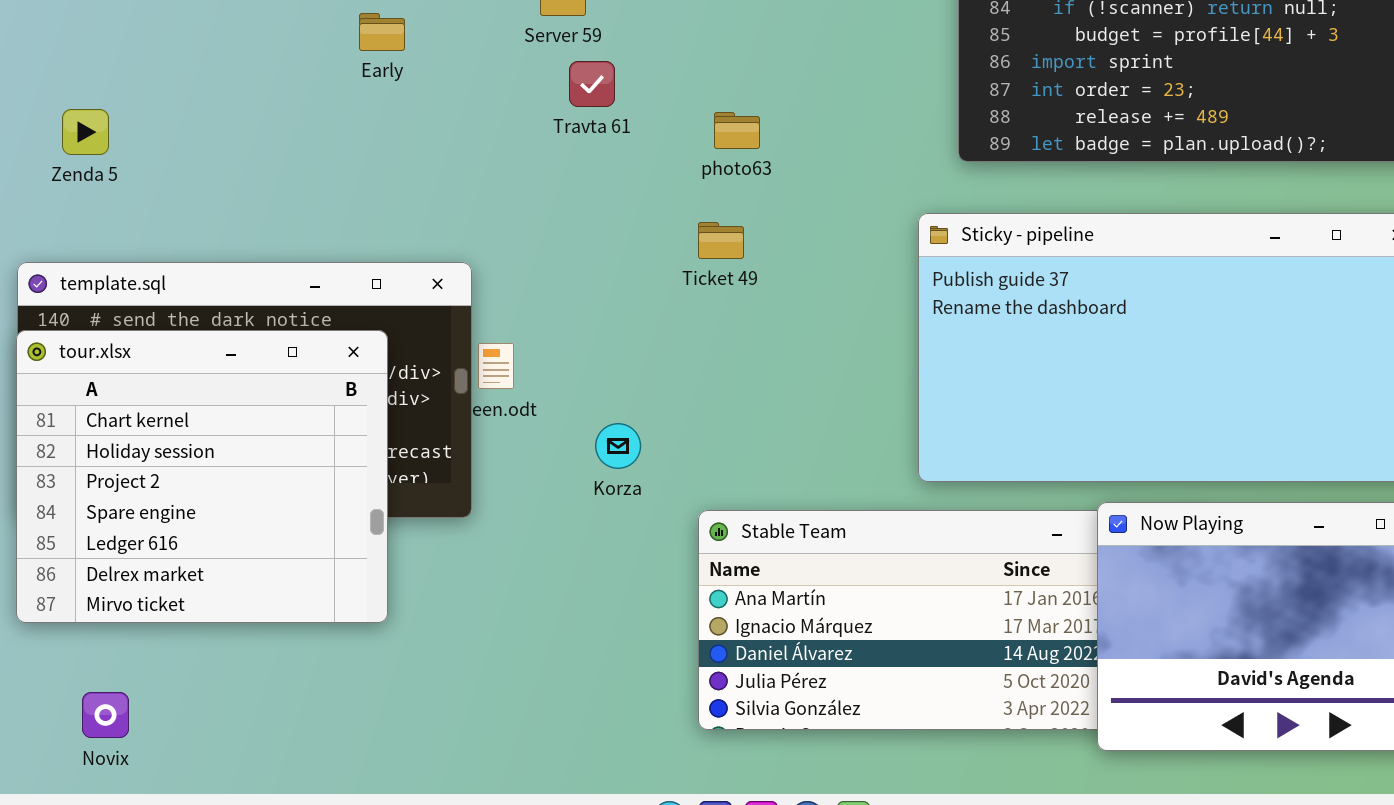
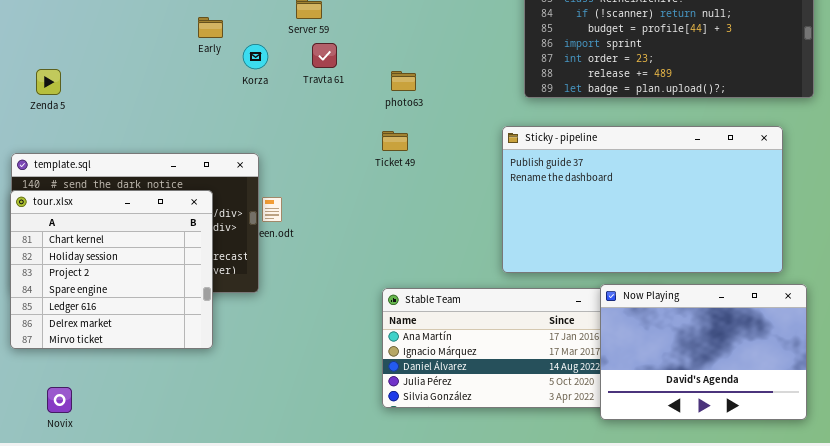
Korza: [595,423,641,469] -> [243,44,268,69], moved

